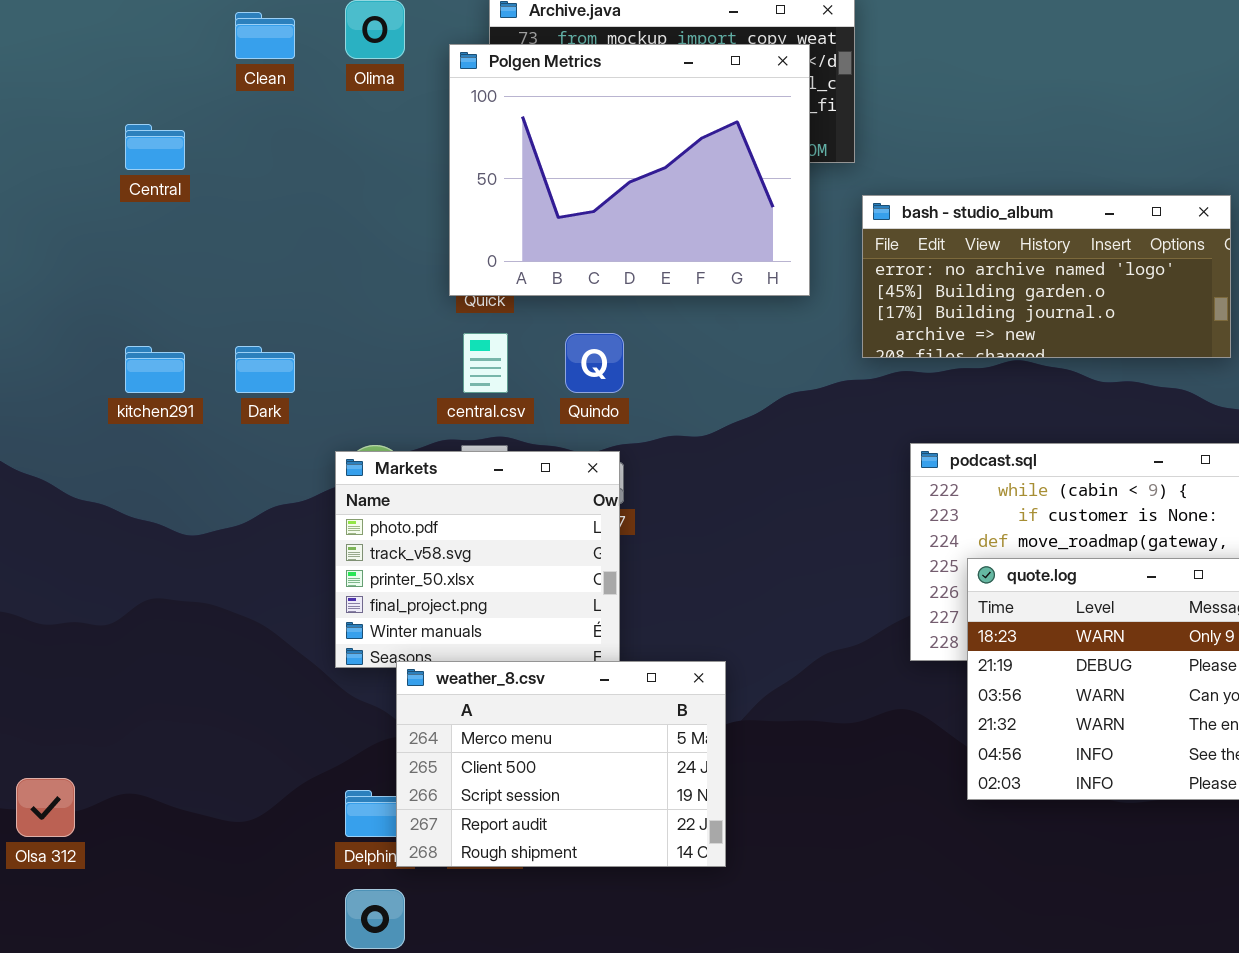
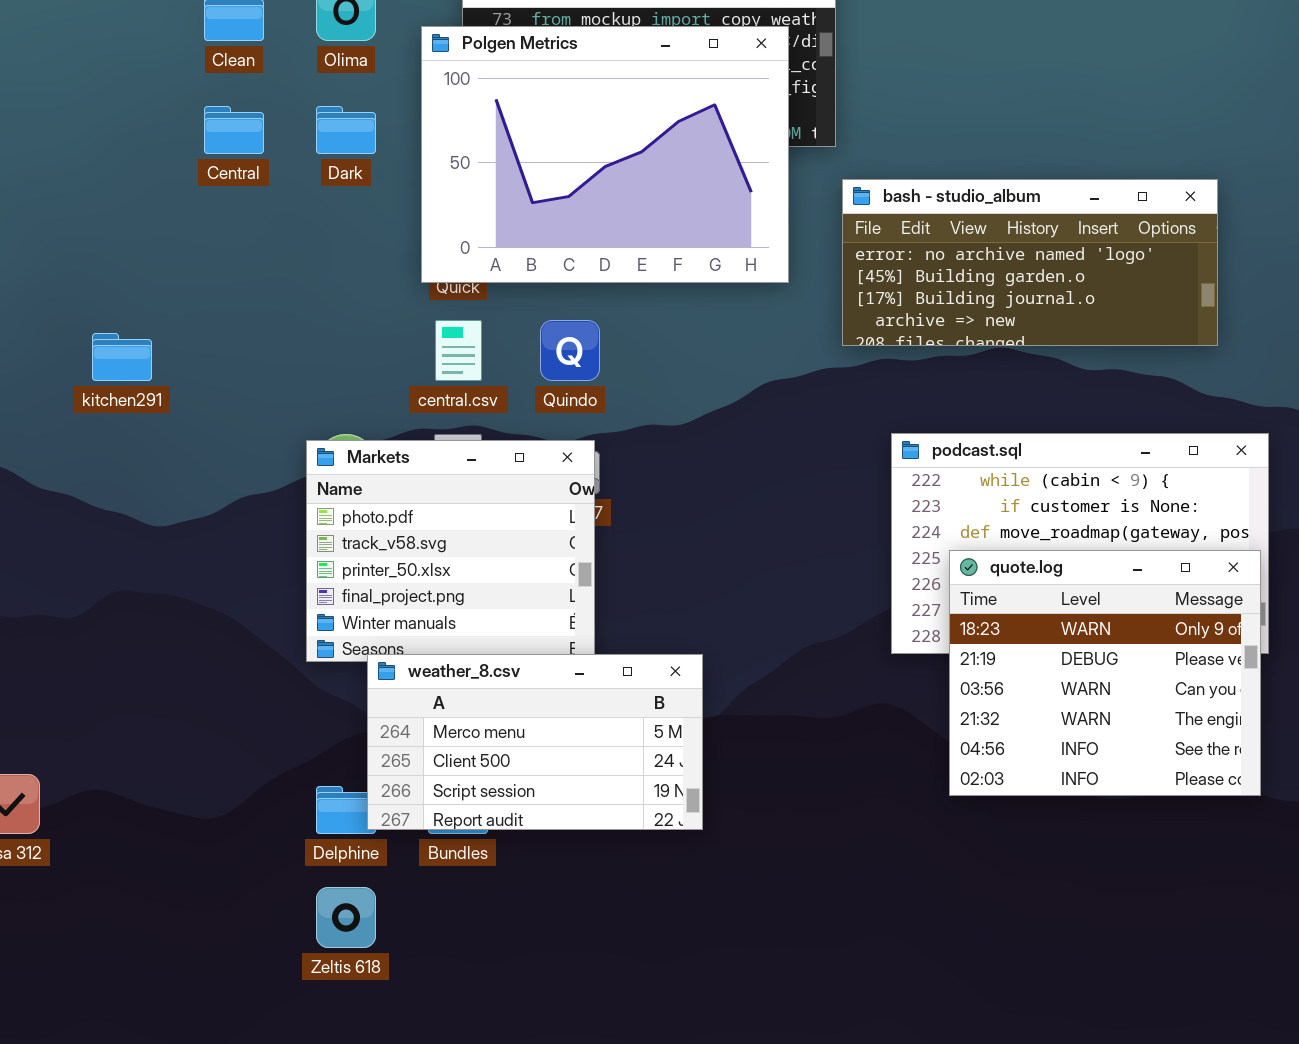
Central: [125,124,185,170] -> [204,106,264,154], moved
Dark: [235,346,295,393] -> [316,106,376,154], moved
weather_8.csv: [396,661,726,867] -> [367,654,703,830], resized

